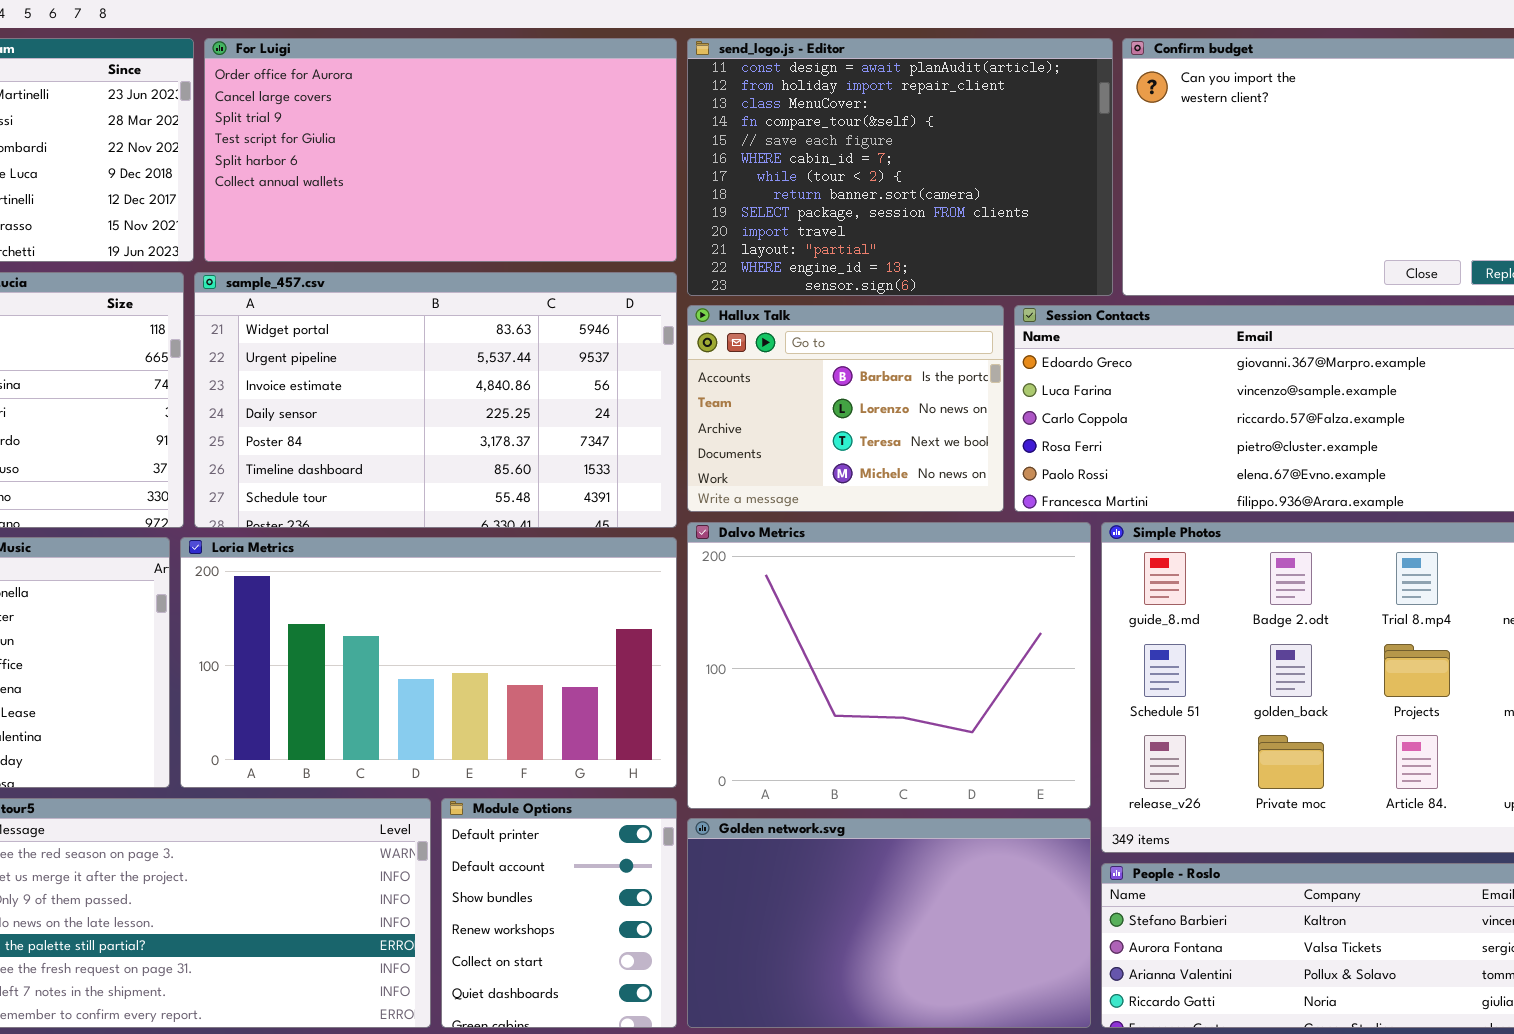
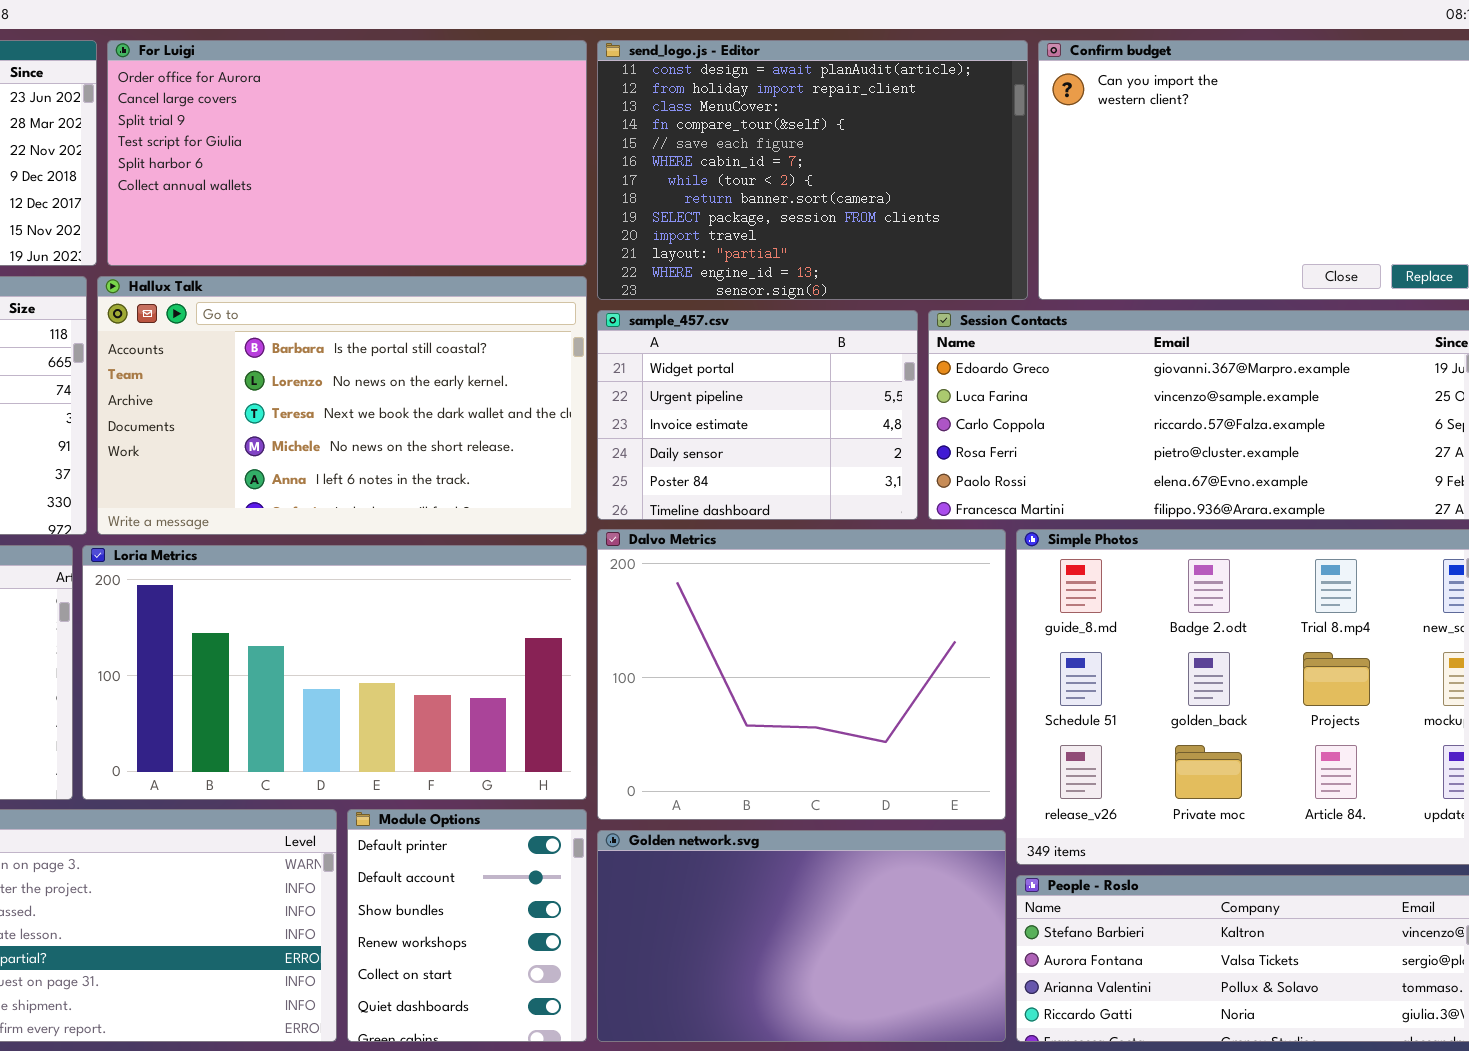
sample_457.csv: [194,272,677,528] -> [597,310,918,520], moved, resized
Hallux Talk: [687,305,1004,512] -> [97,276,587,535], moved, resized

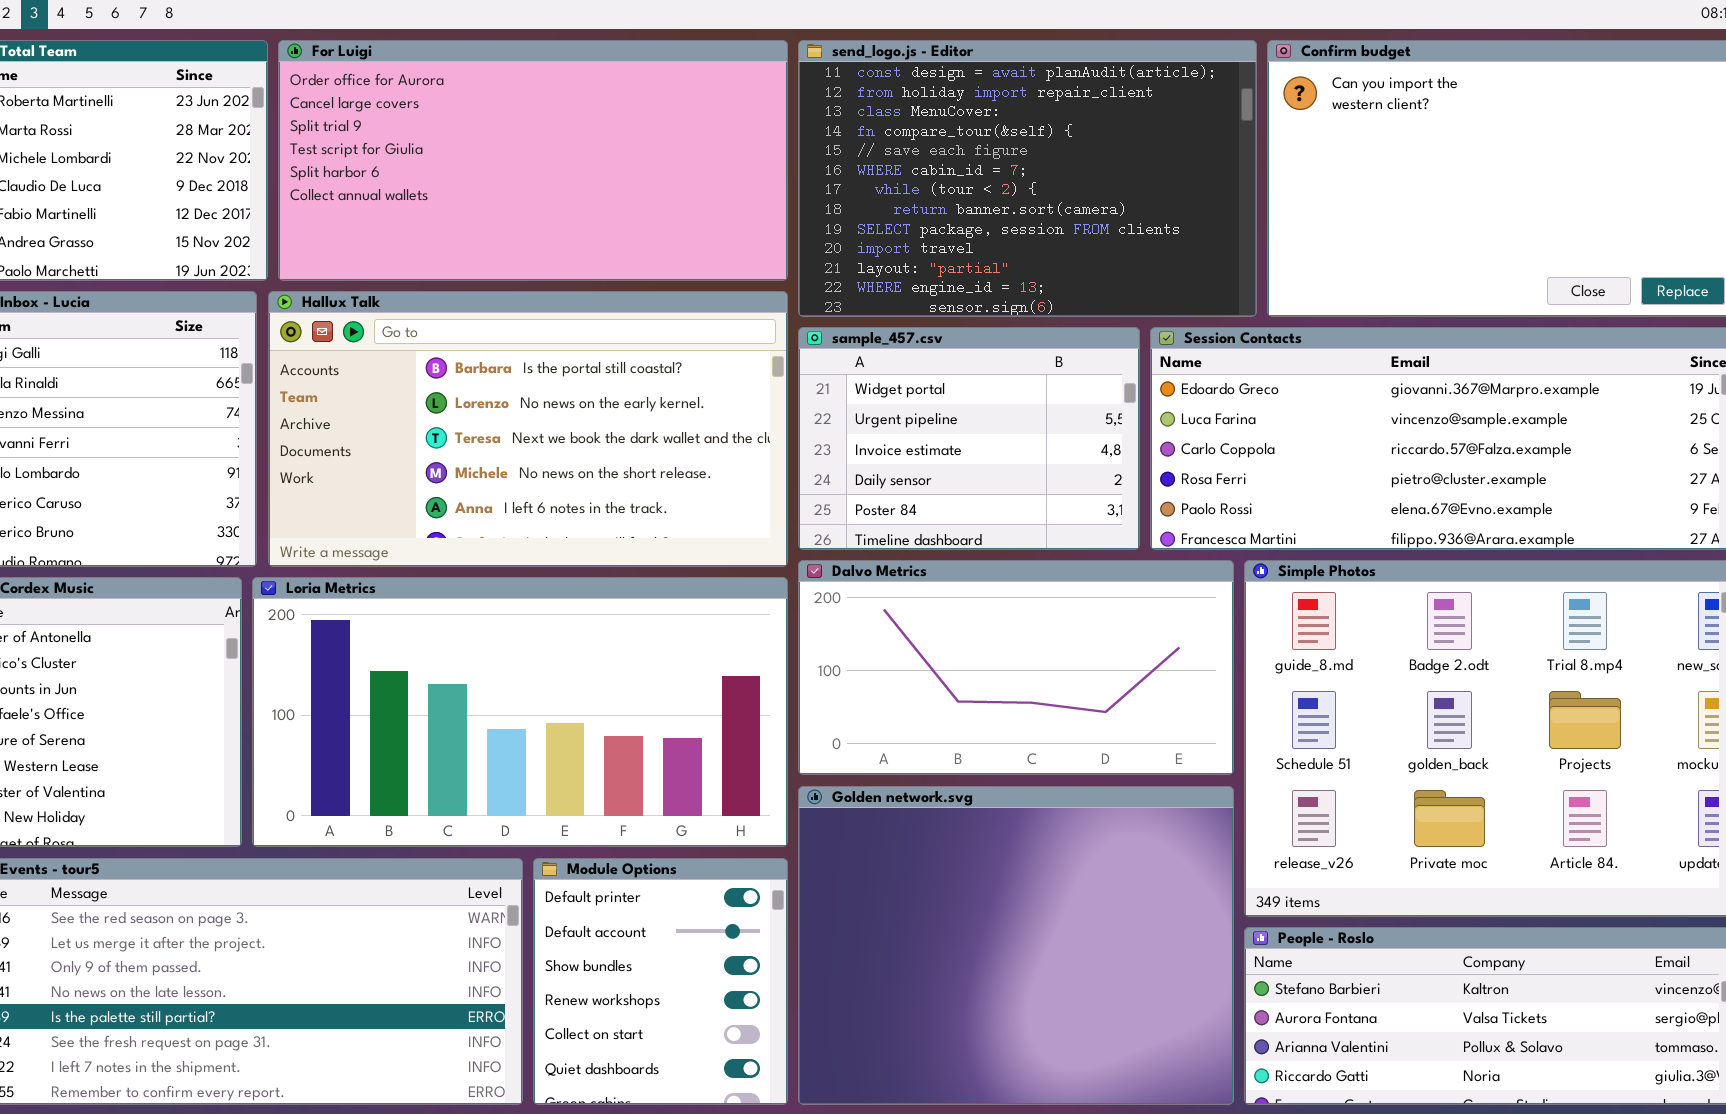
Dalvo Metrics: [597,529,1006,820] -> [798,560,1234,775], resized
Golden network.svg: [597,830,1006,1042] -> [798,786,1234,1105], resized

